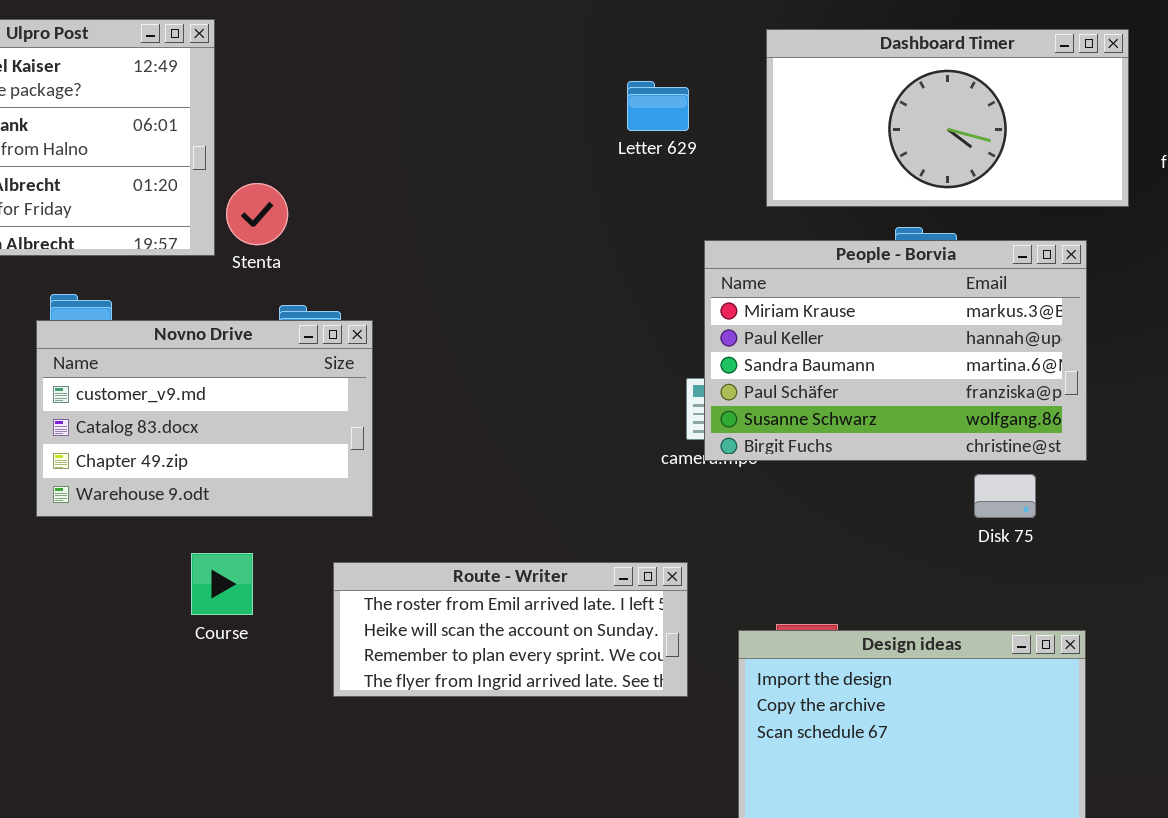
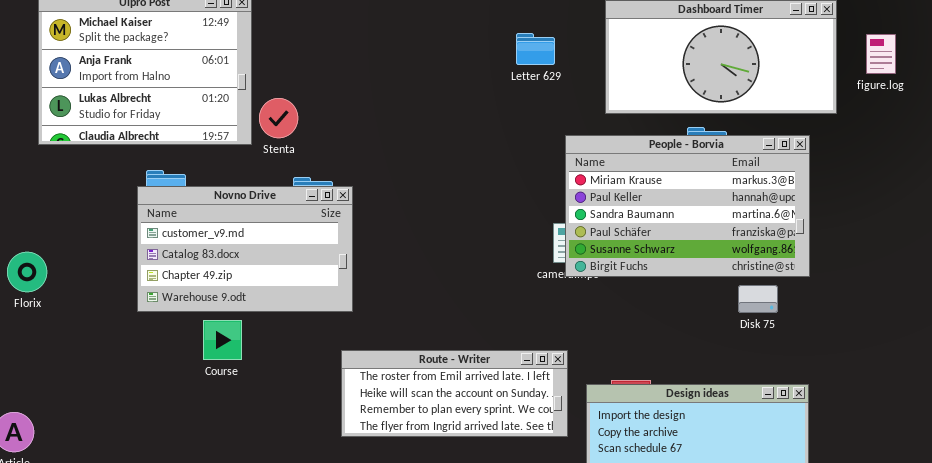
Course: [191,553,253,615] -> [203,320,242,360], moved
Route - Writer: [333,562,688,697] -> [341,350,568,437], moved

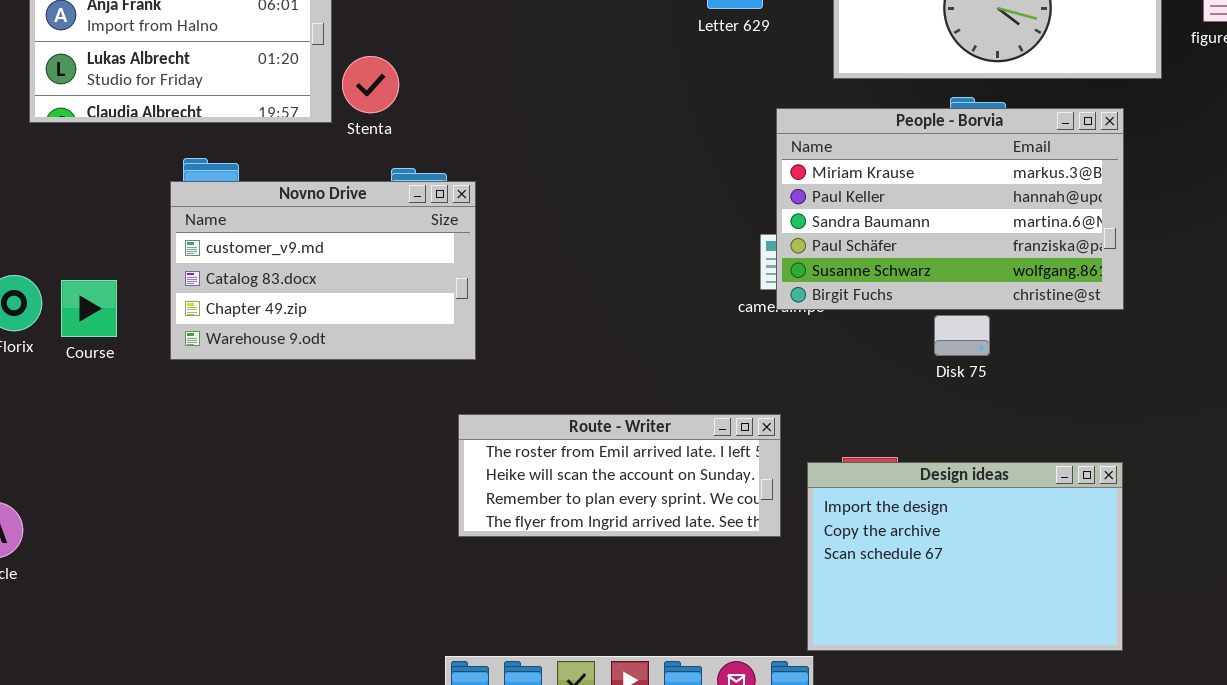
Disk 75: [738,285,778,313] -> [934,315,990,356], moved
Course: [203,320,242,360] -> [61,280,117,337], moved

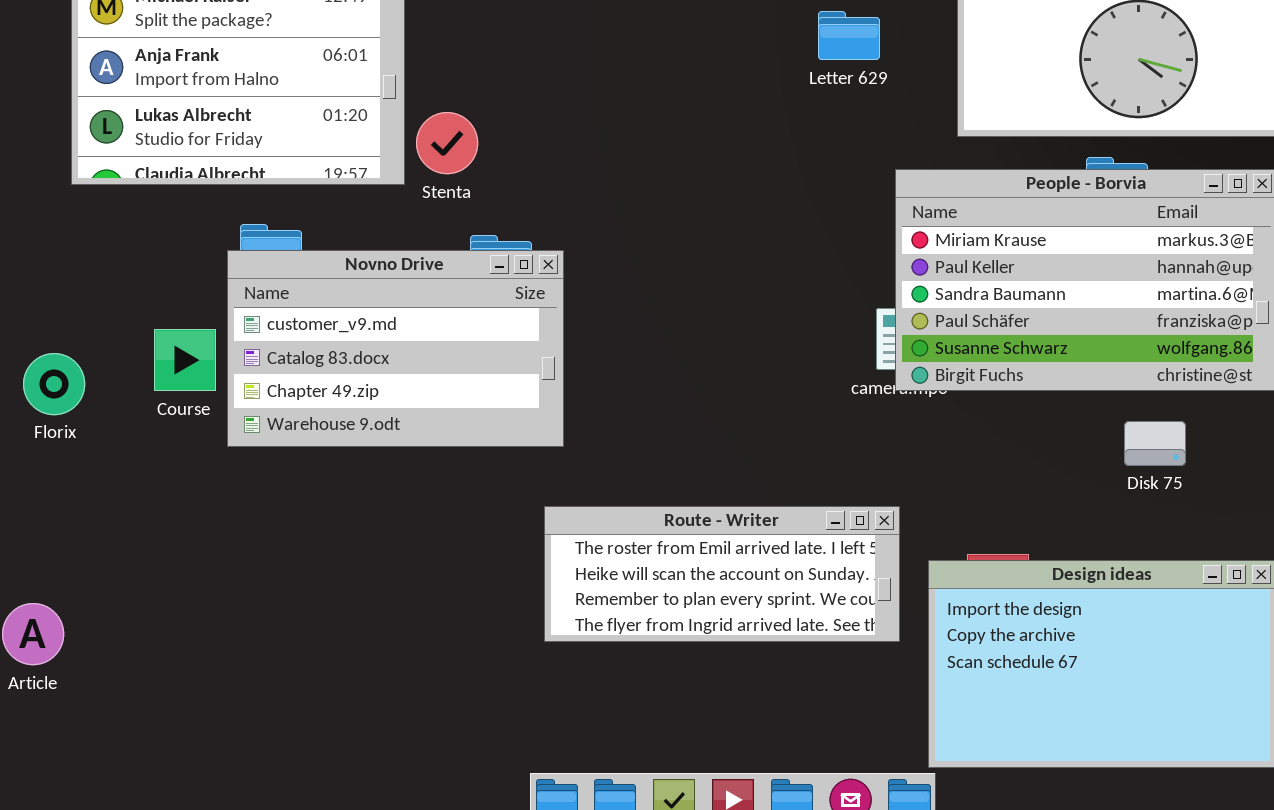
Course: [61,280,117,337] -> [154,329,216,391], moved
Disk 75: [934,315,990,356] -> [1124,421,1186,466], moved

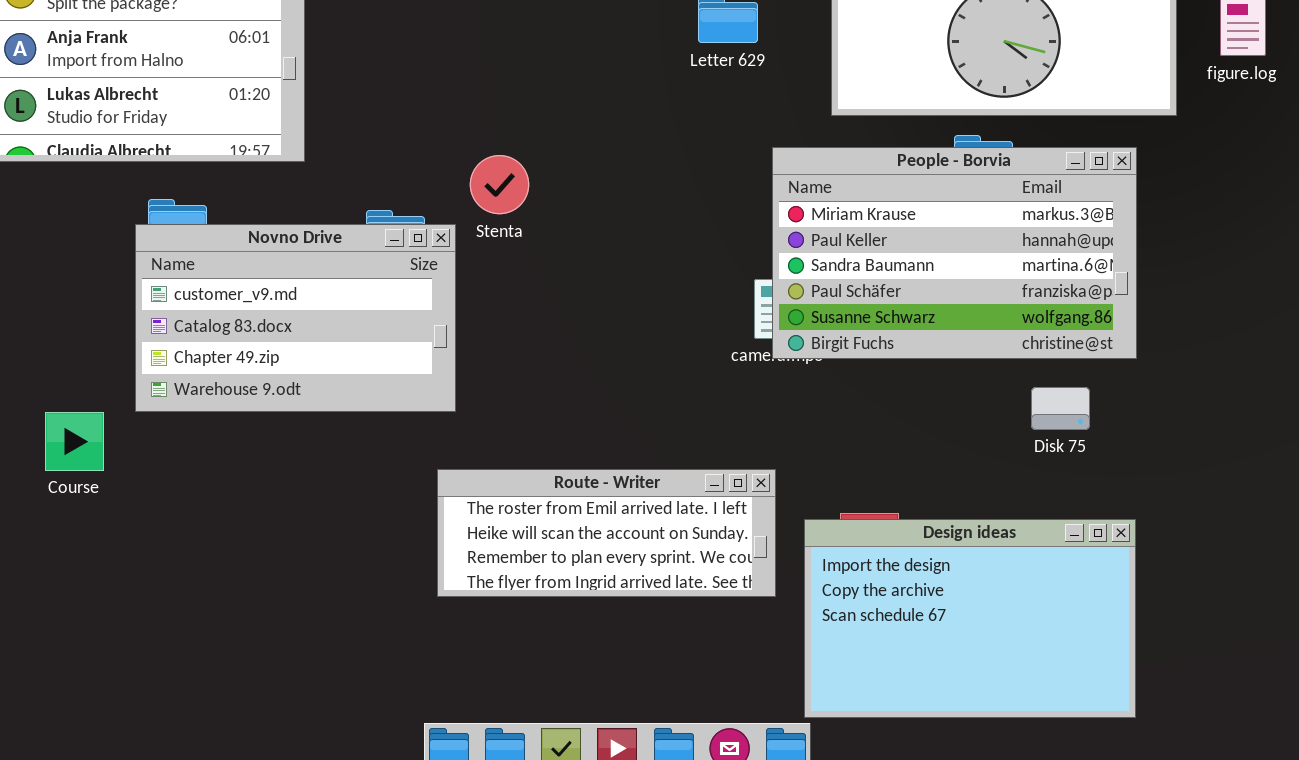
Stenta: [416,112,478,174] -> [470,155,529,214], moved
Course: [154,329,216,391] -> [45,412,104,471], moved
Disk 75: [1124,421,1186,466] -> [1031,387,1090,430], moved

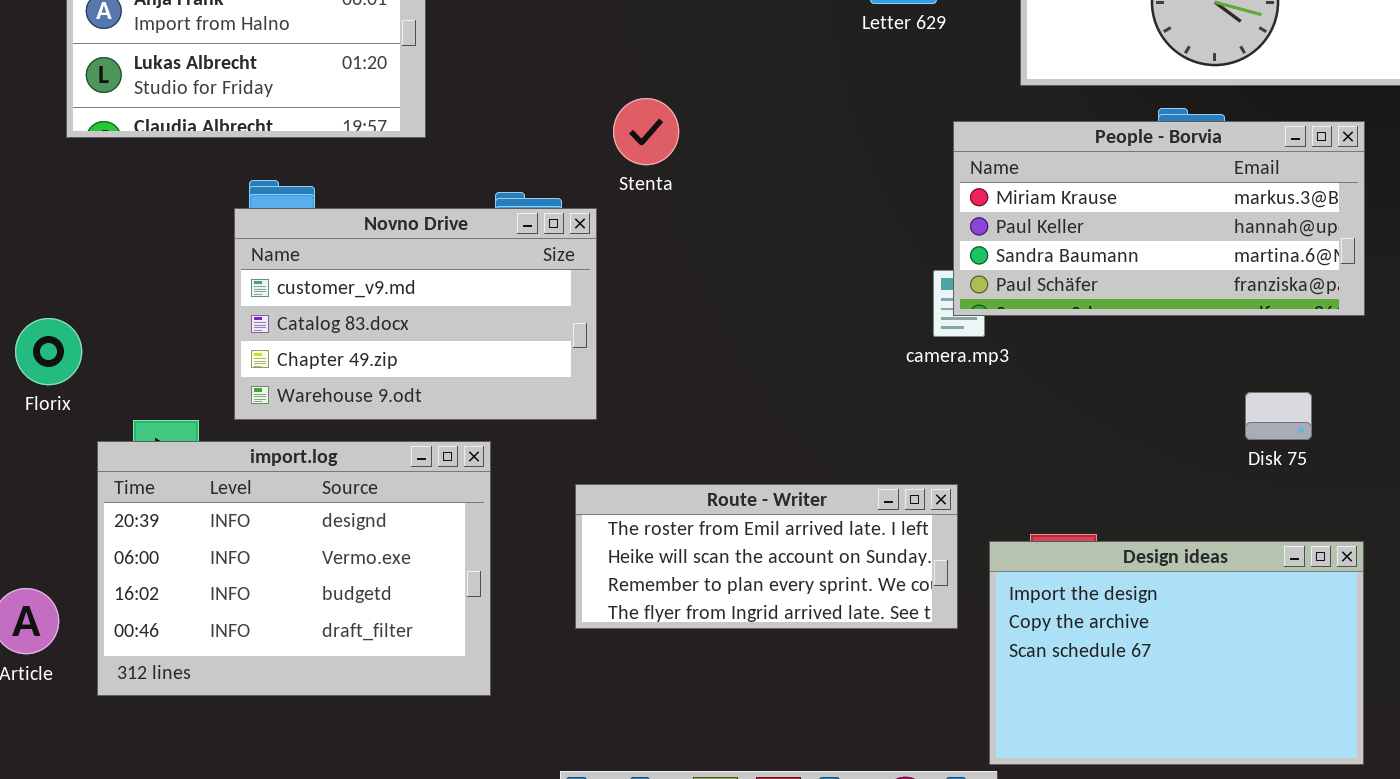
People - Borvia: [772,147,1137,359] -> [953,121,1365,316], resized
Stenta: [470,155,529,214] -> [613,98,679,165], moved
import.log: none -> [97,441,491,696], opened

